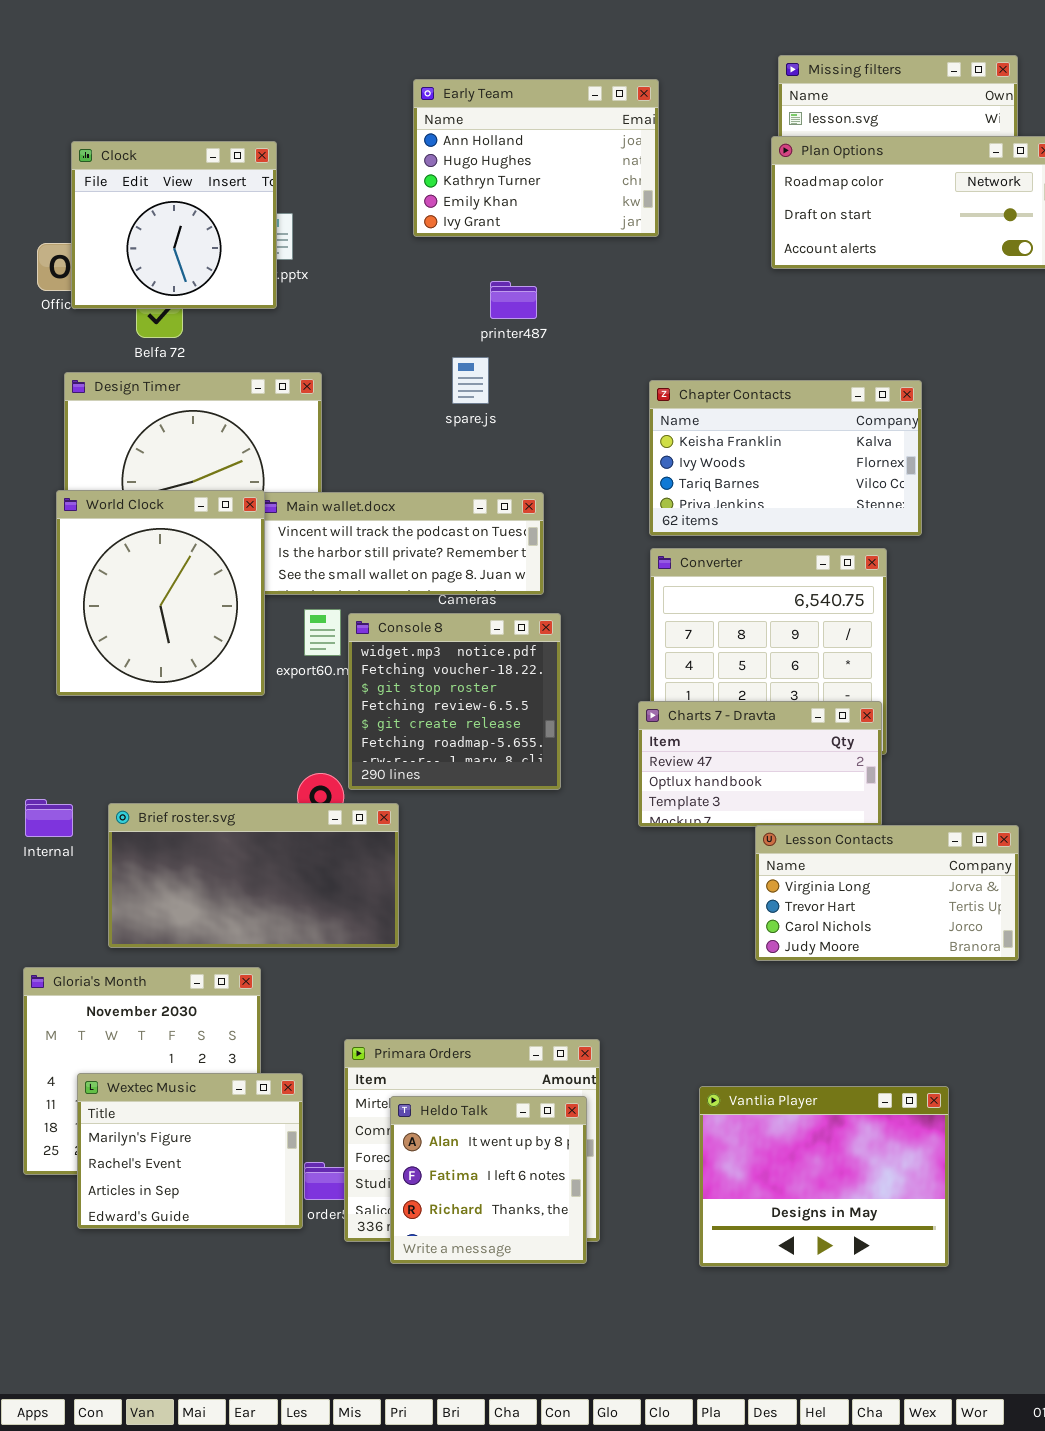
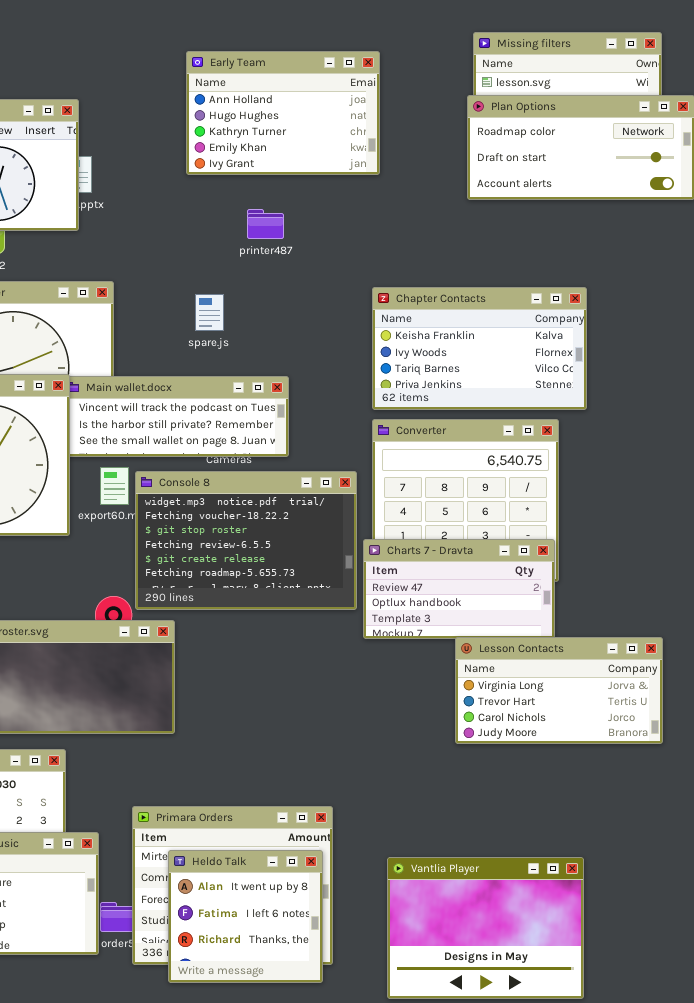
spare.js: [452,357,489,404] -> [195,294,224,331], moved
Console 8: [348,613,561,790] -> [135,471,357,610], resized
Vantlia Player: [699,1086,949,1267] -> [387,857,584,999], moved

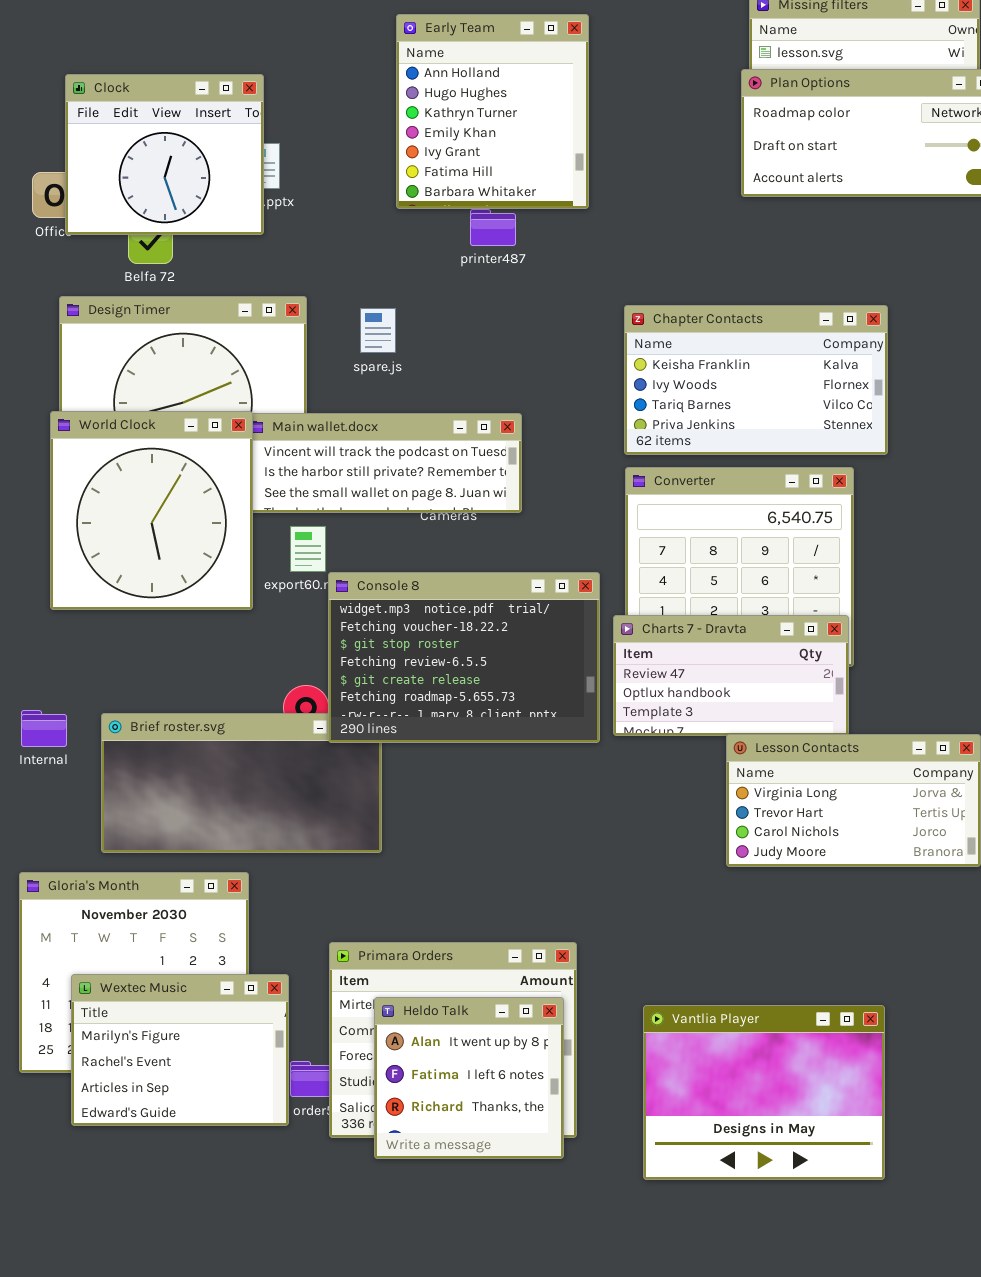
Early Team: [186,51,380,175] -> [396,14,589,209], resized
spare.js: [195,294,224,331] -> [360,308,396,353], moved
Console 8: [135,471,357,610] -> [328,572,600,743], moved

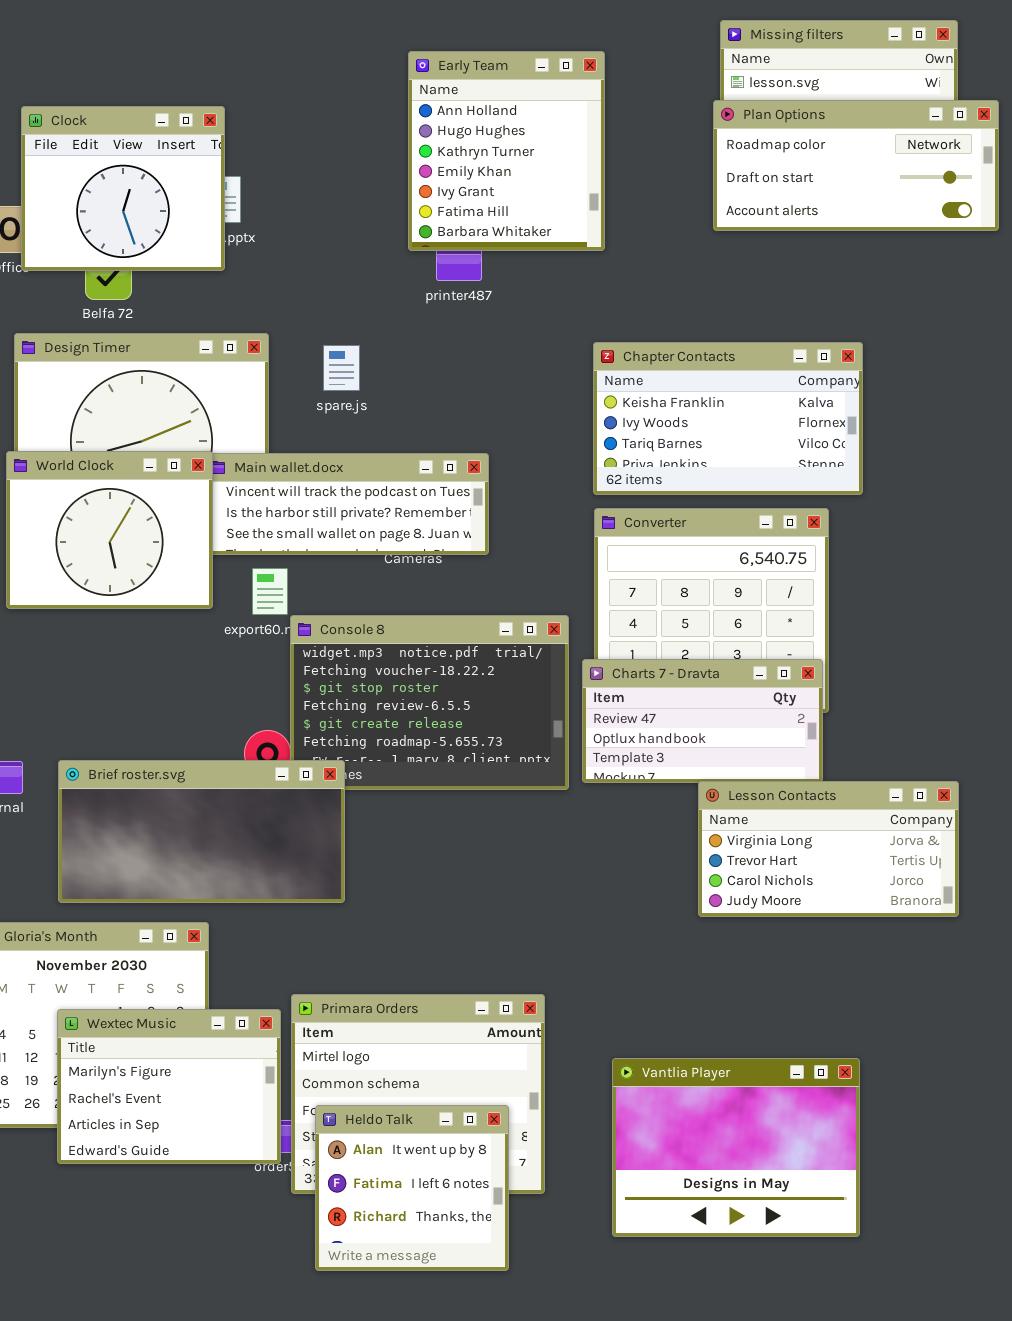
Early Team: [396,14,589,209] -> [408,51,605,251], moved
World Clock: [50,411,253,610] -> [6,451,213,609], resized
Brief roster.svg: [101,713,382,853] -> [58,760,345,903], raised
Wextec Music: [71,974,289,1126] -> [57,1009,281,1164], moved
Heldo Talk: [374,997,564,1159] -> [315,1105,509,1271], moved

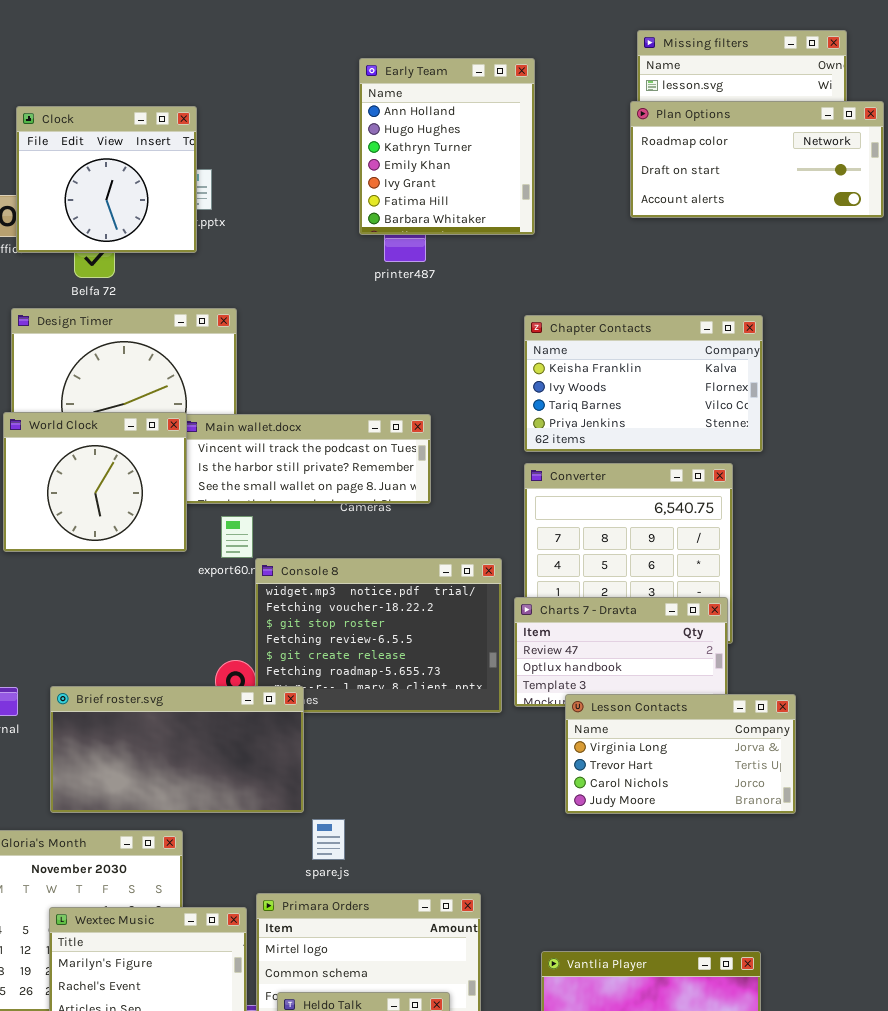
spare.js: [323,345,360,391] -> [312,819,345,860], moved
Lesson Contacts: [698,781,959,917] -> [565,694,796,814], moved

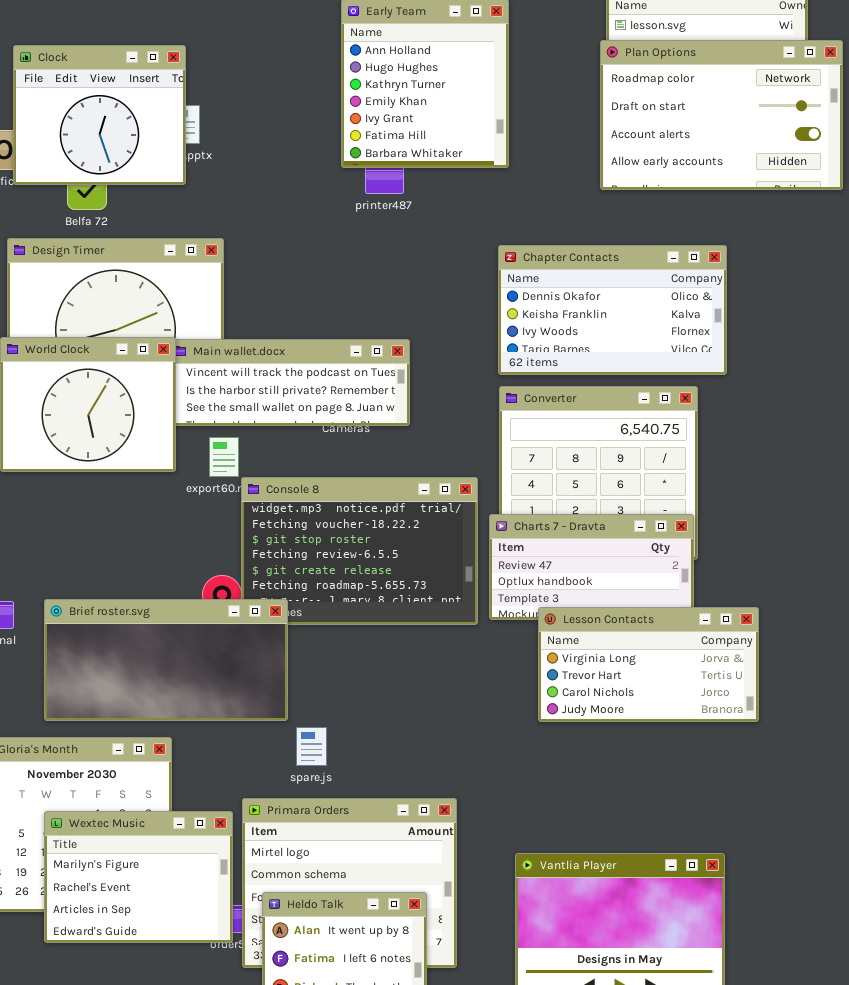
Plan Options: [630,101,884,218] -> [600,40,843,190], resized
Chapter Contacts: [524,315,763,452] -> [498,245,727,375], scrolled up 1 row

